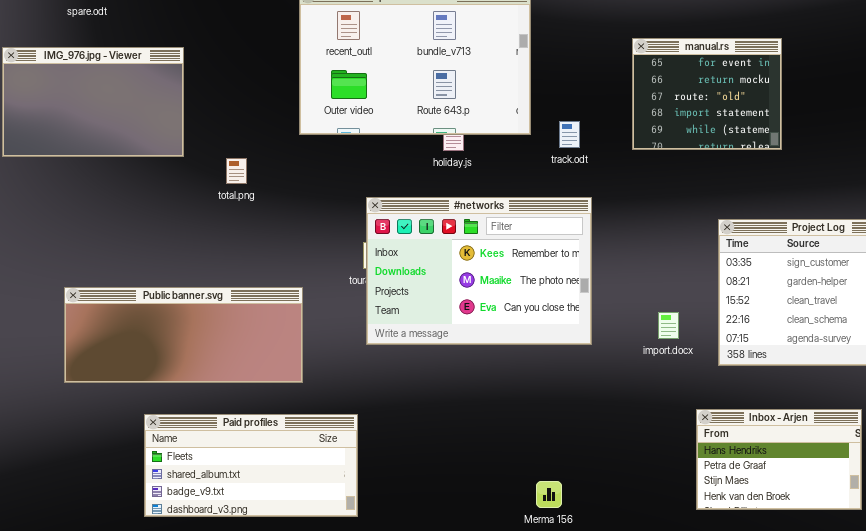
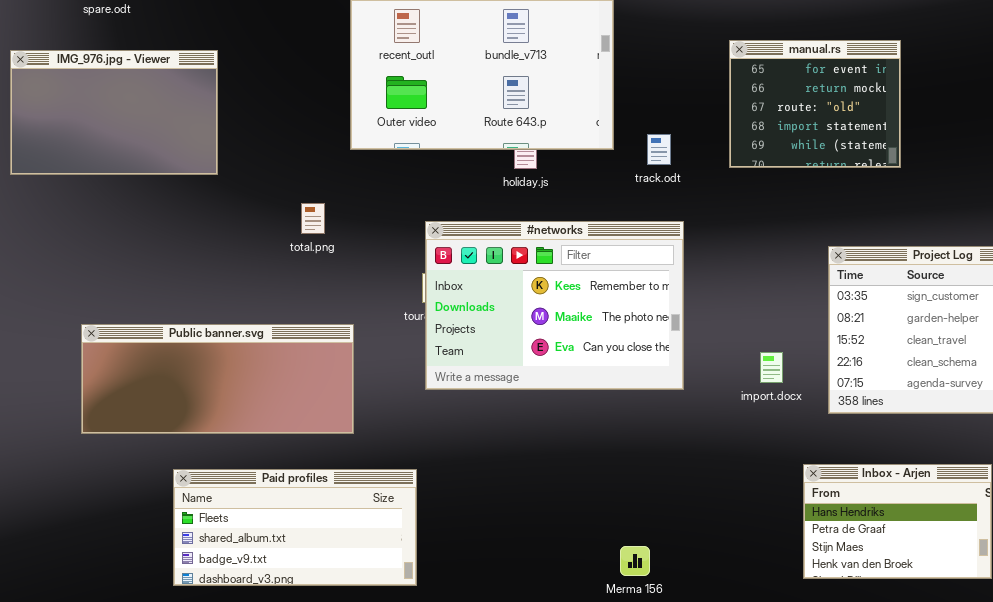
total.png: [226,158,247,184] -> [301,203,325,234], moved

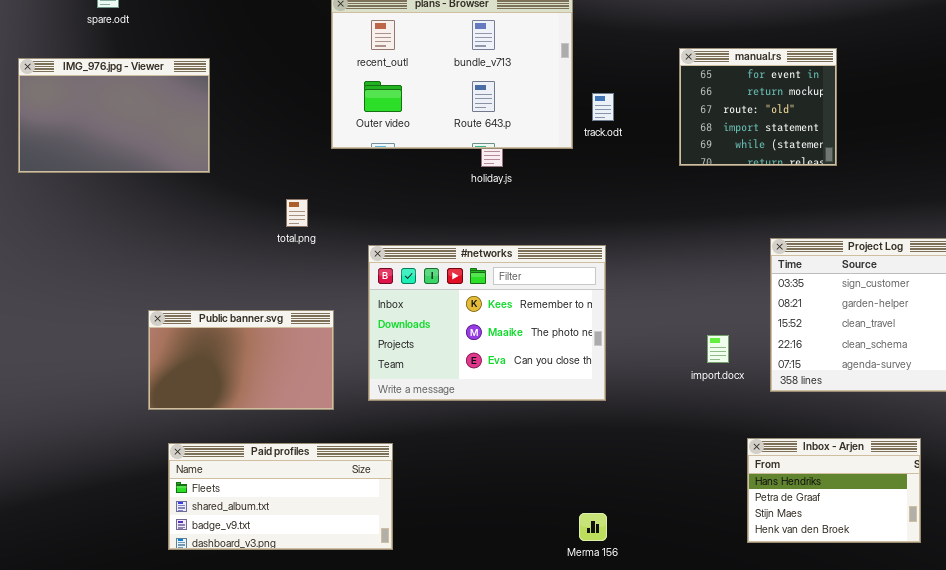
track.odt: [647,134,671,165] -> [592,93,614,121], moved
#networks: [425,221,684,390] -> [368,245,606,401], moved
Public banner.svg: [81,324,354,434] -> [148,310,334,410], resized

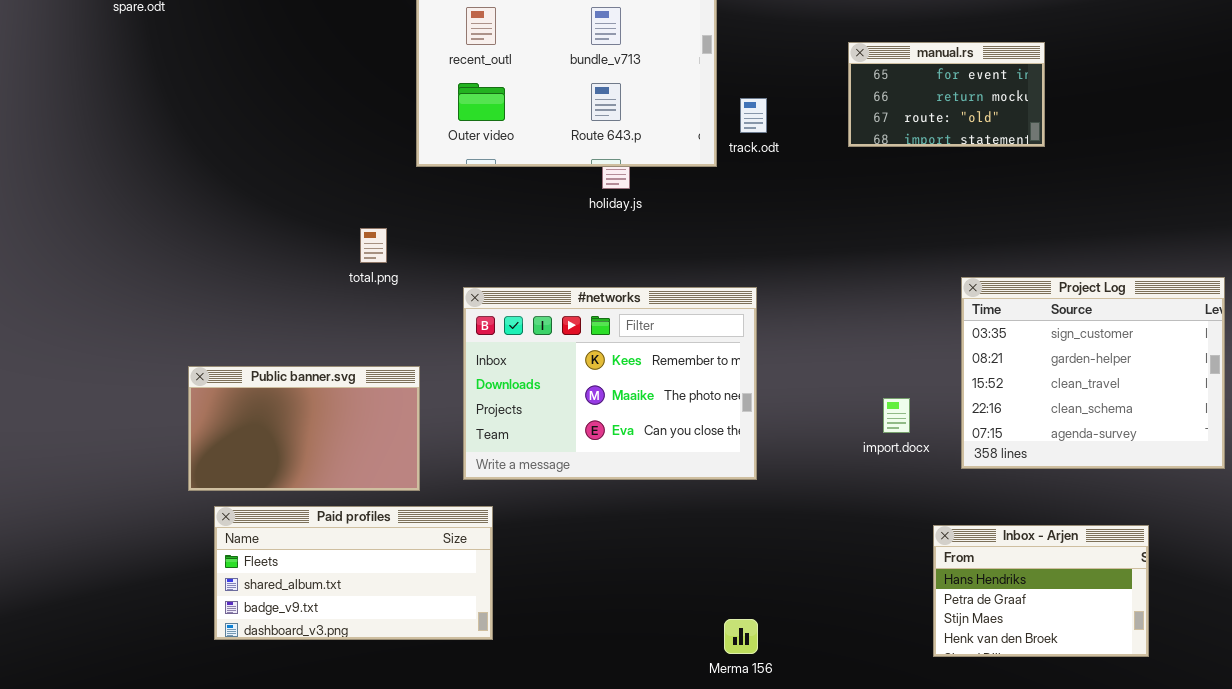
manual.rs: [679,48,837,166] -> [848,42,1045,147], resized
IMG_976.jpg - Viewer: [18,58,210,173] -> none, closed
Paid profiles: [168,443,393,550] -> [214,506,493,640], moved

